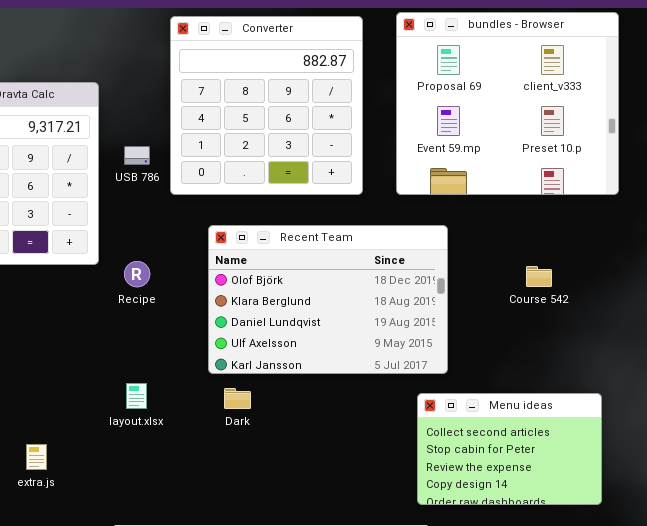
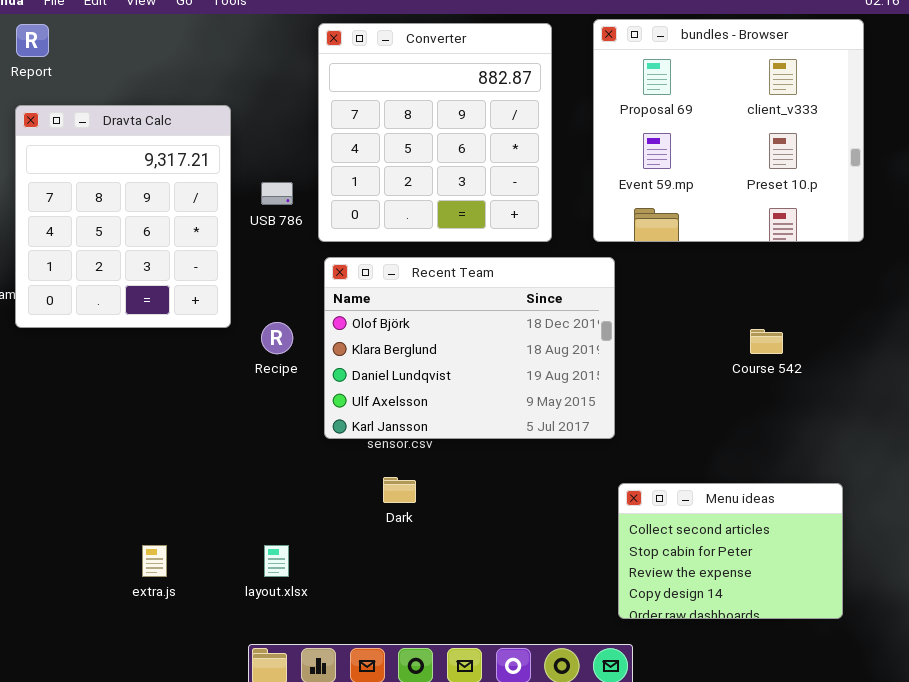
Recent Team: [208,225,448,374] -> [324,257,615,439], moved
layout.xlsx: [126,383,147,409] -> [264,545,289,577], moved

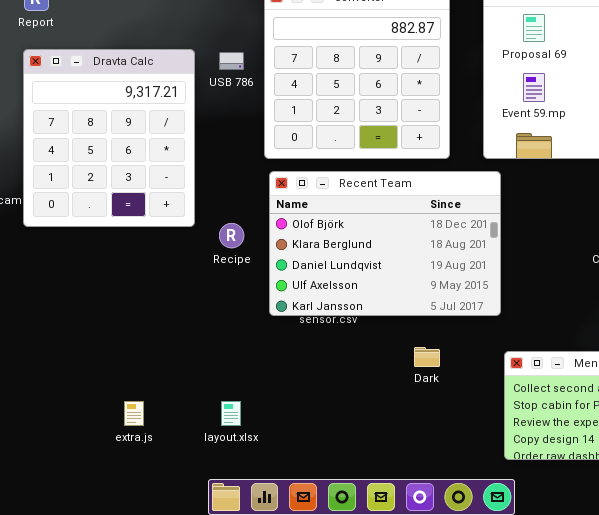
USB 786: [261,182,293,205] -> [219,52,244,70], moved
Dark: [383,477,416,503] -> [414,347,440,367], moved

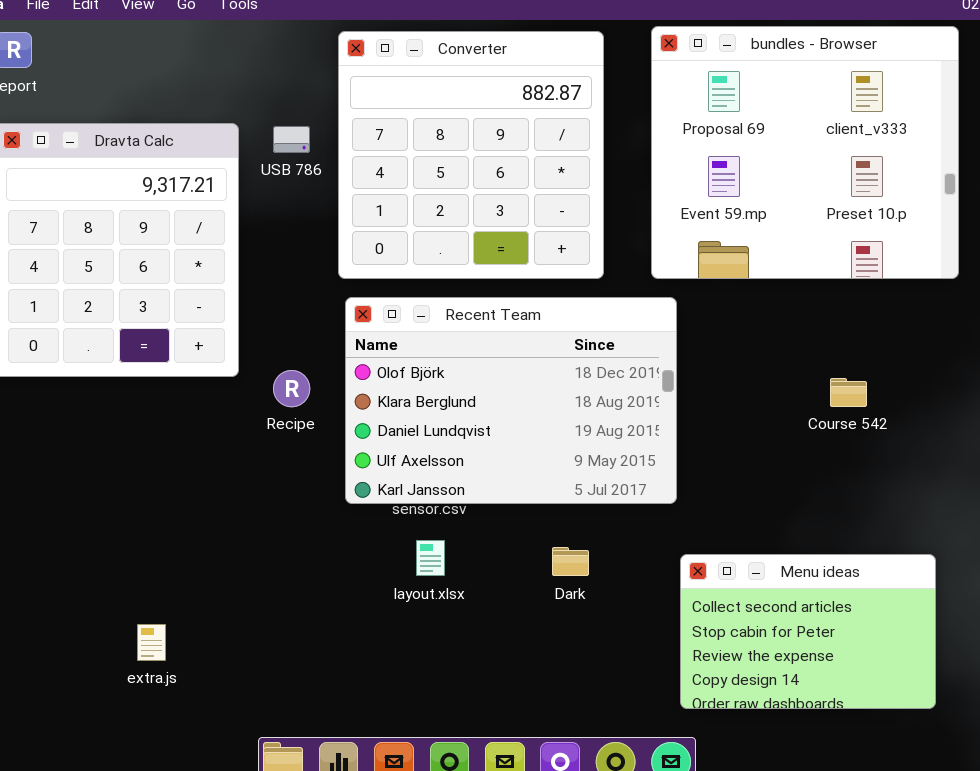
layout.xlsx: [221,401,241,426] -> [416,540,445,576], moved

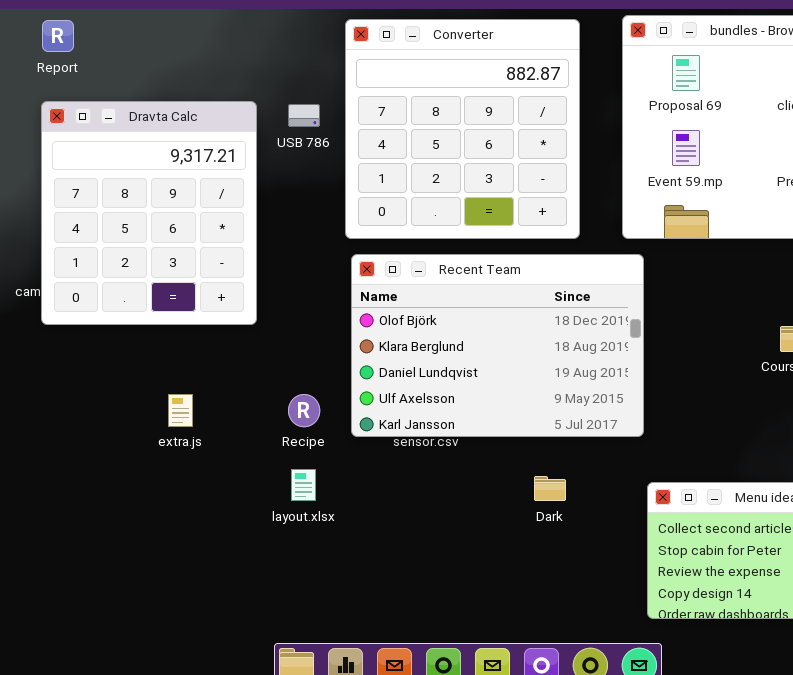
Recipe: [273,370,310,407] -> [288,394,320,427], moved
layout.xlsx: [416,540,445,576] -> [291,469,316,501], moved
extra.js: [137,624,166,661] -> [168,394,193,427], moved

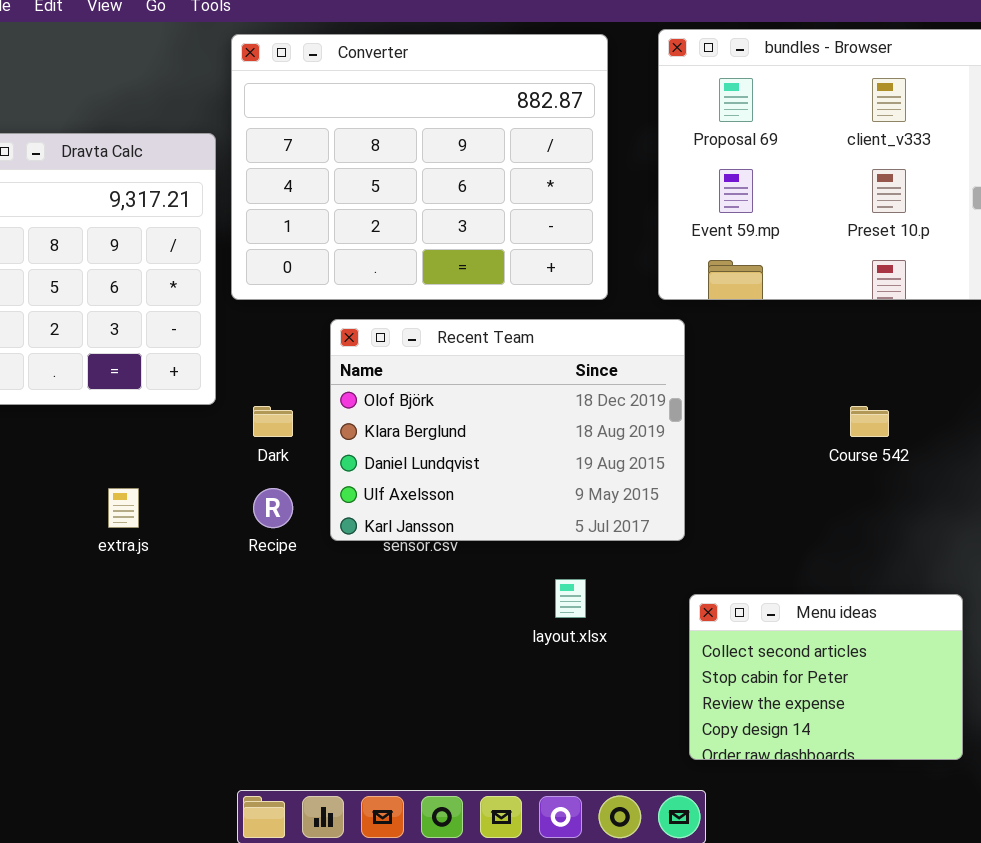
Converter: [345,19,580,239] -> [231,34,608,300], resized
layout.xlsx: [291,469,316,501] -> [555,579,586,618], moved
Dark: [534,476,566,501] -> [253,406,293,437], moved

